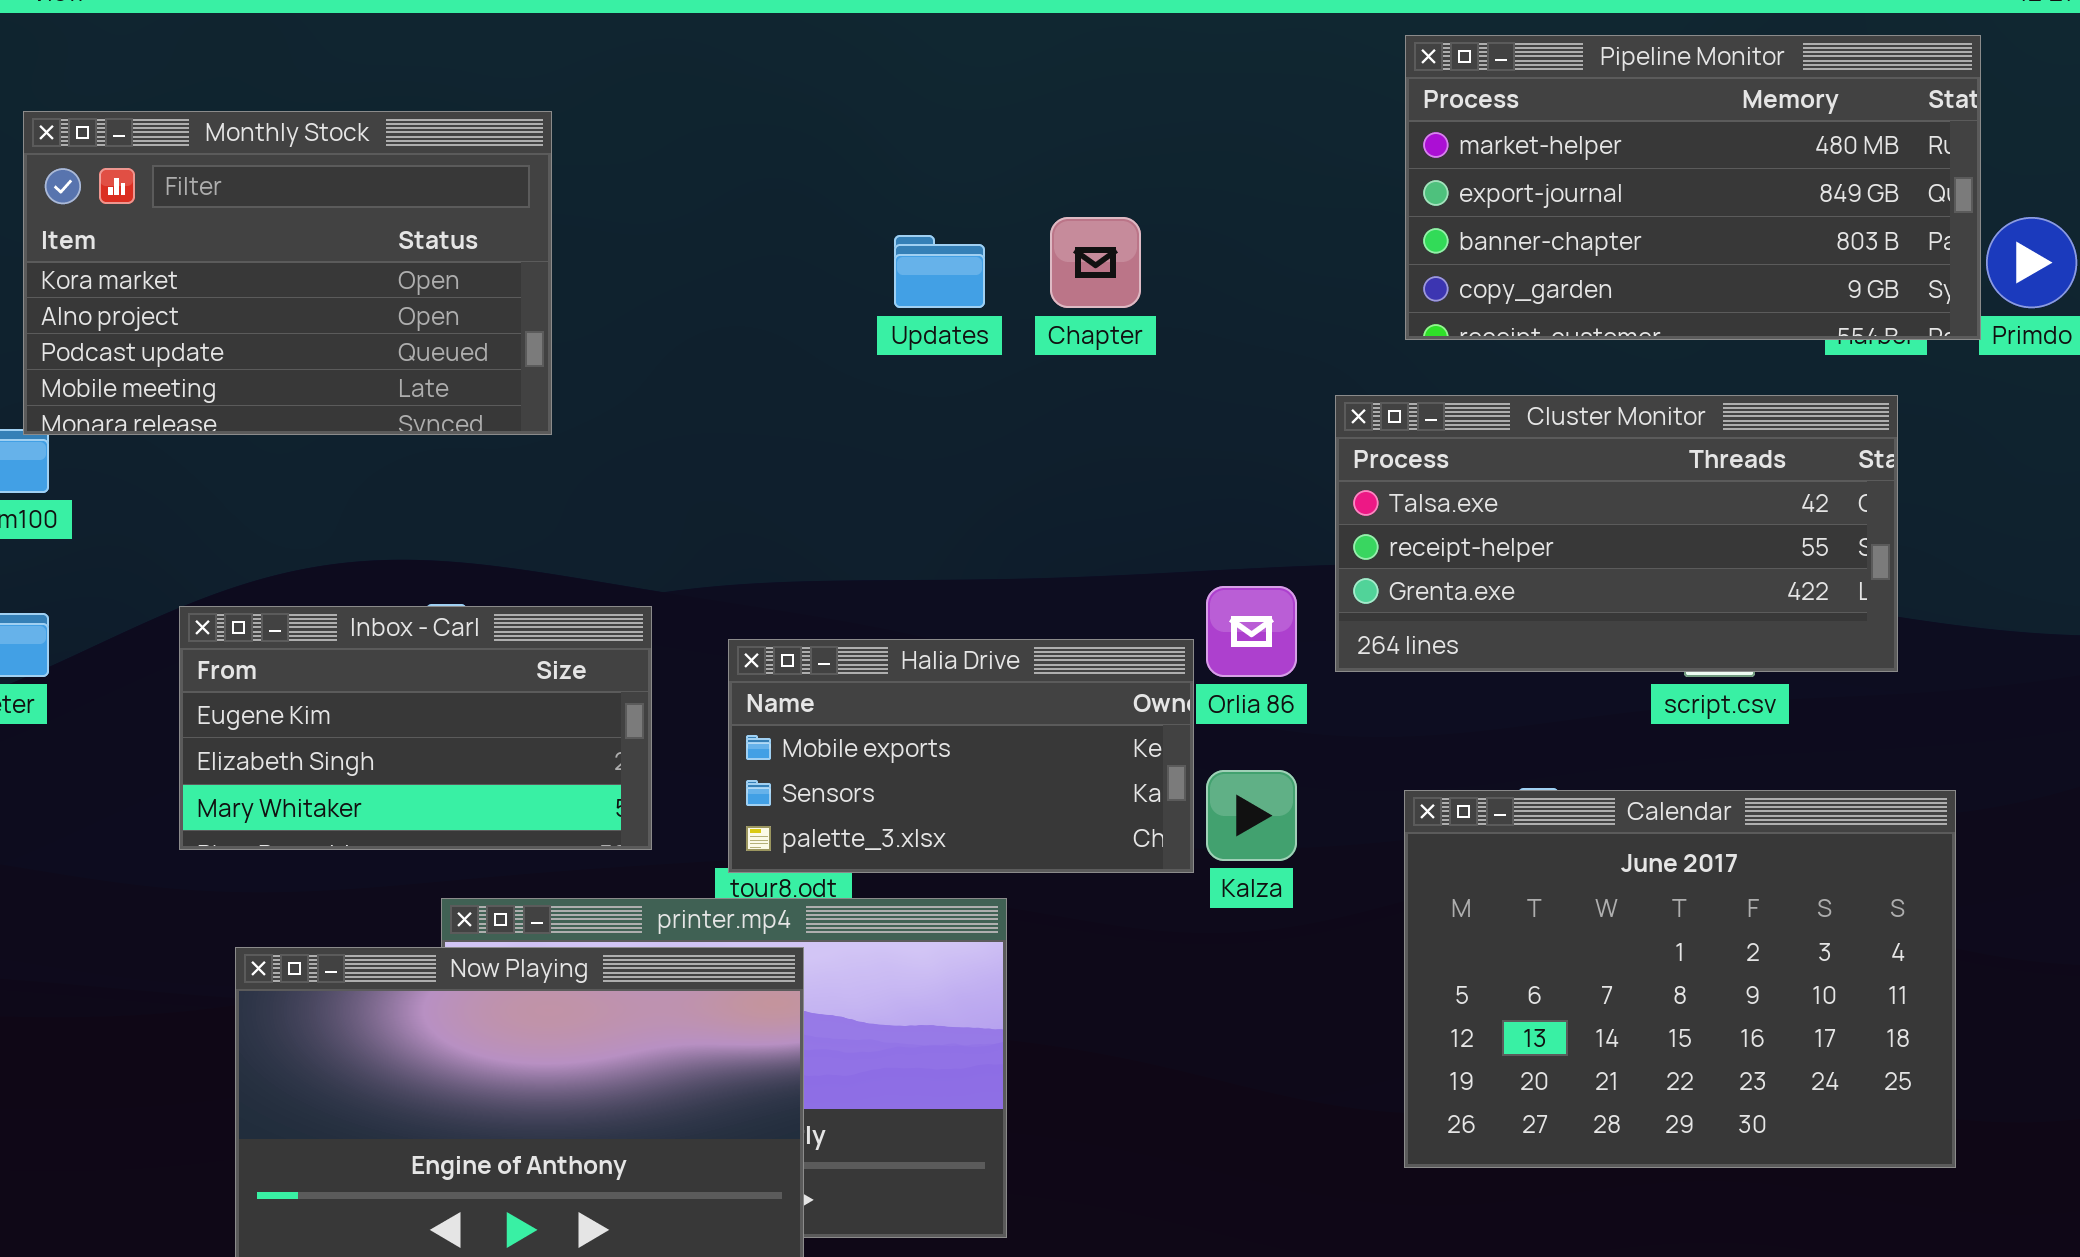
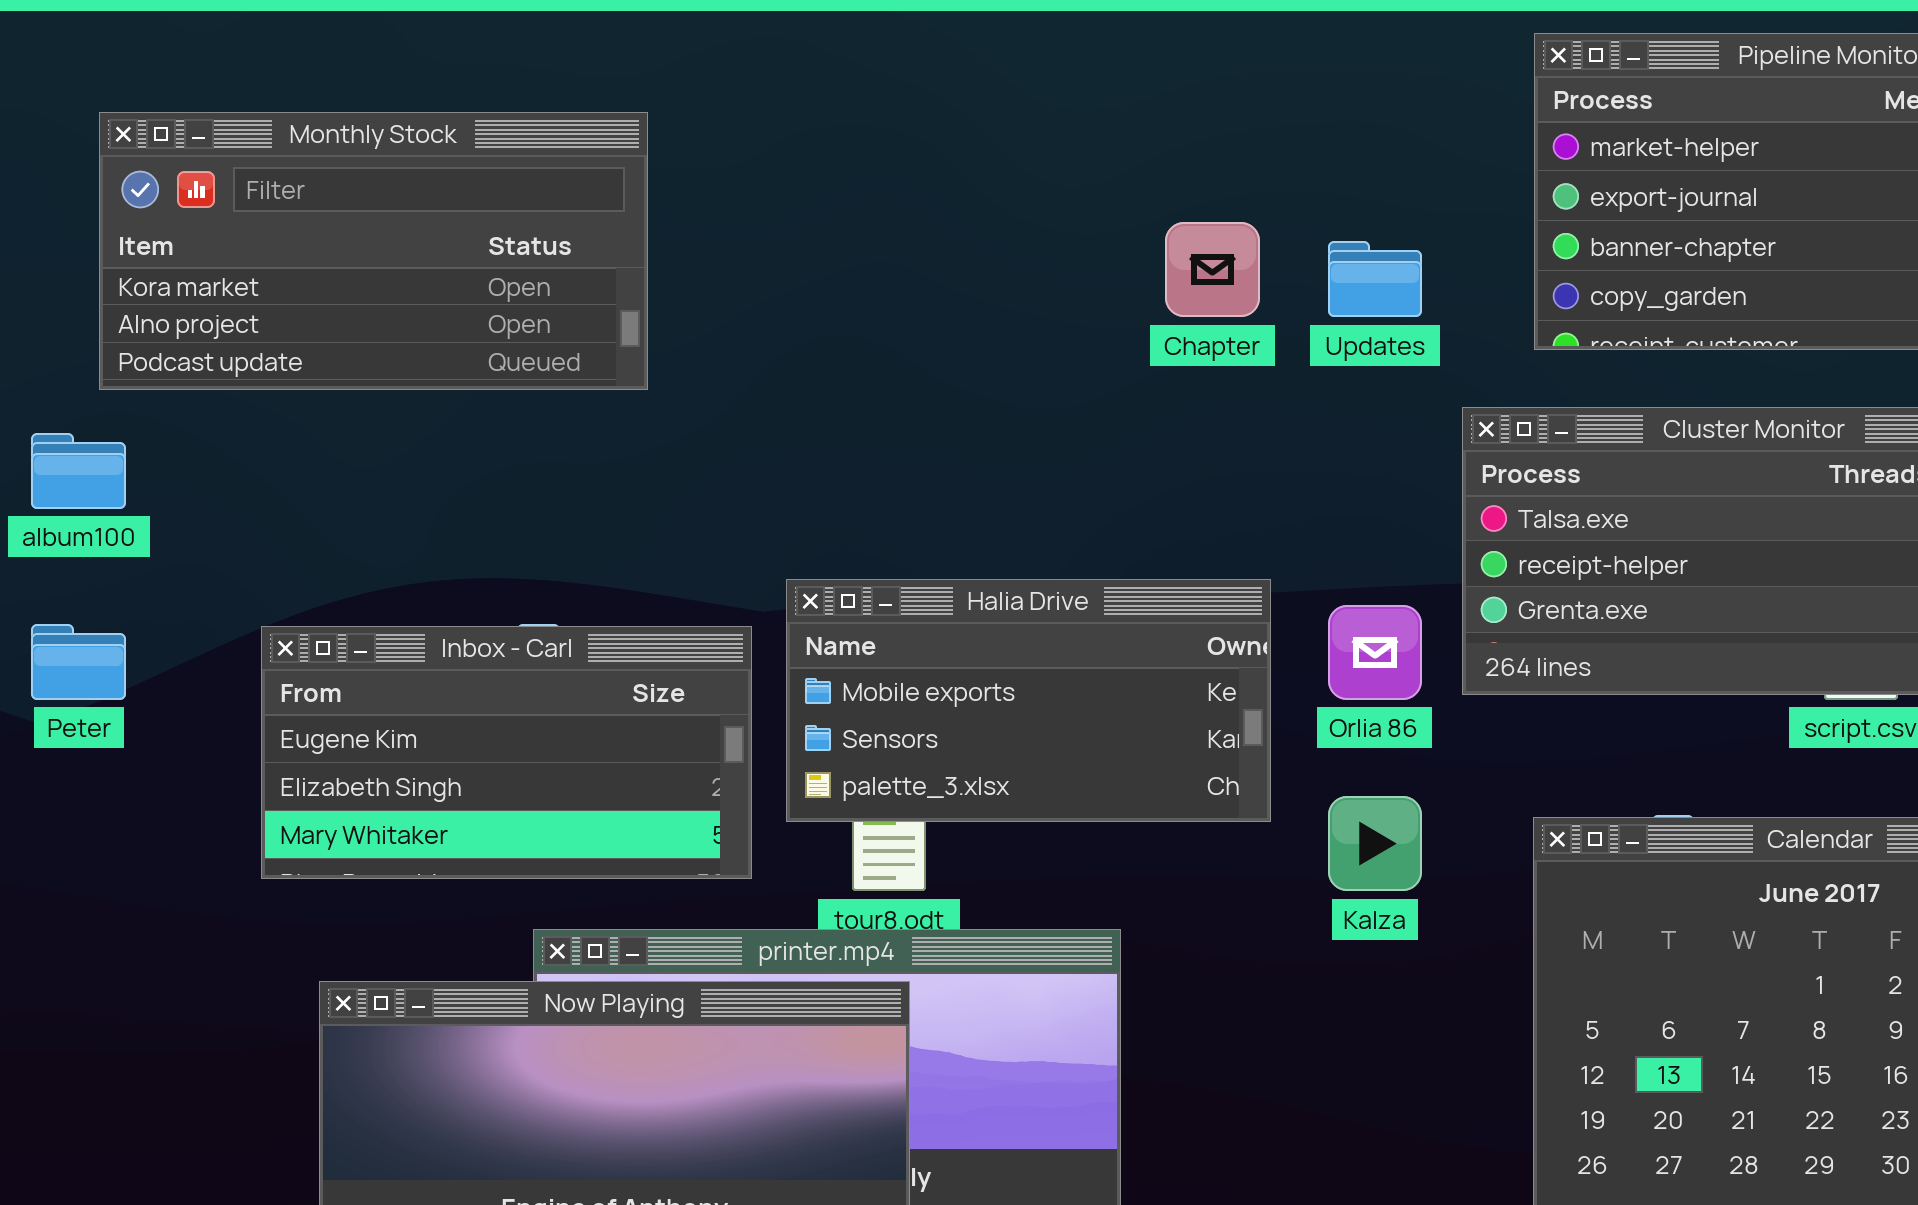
Monthly Stock: [23,111,552,435] -> [99,112,648,390], resized
Updates: [894,235,985,308] -> [1328,241,1422,317], moved
Halia Drive: [728,639,1194,873] -> [786,579,1271,822], moved

